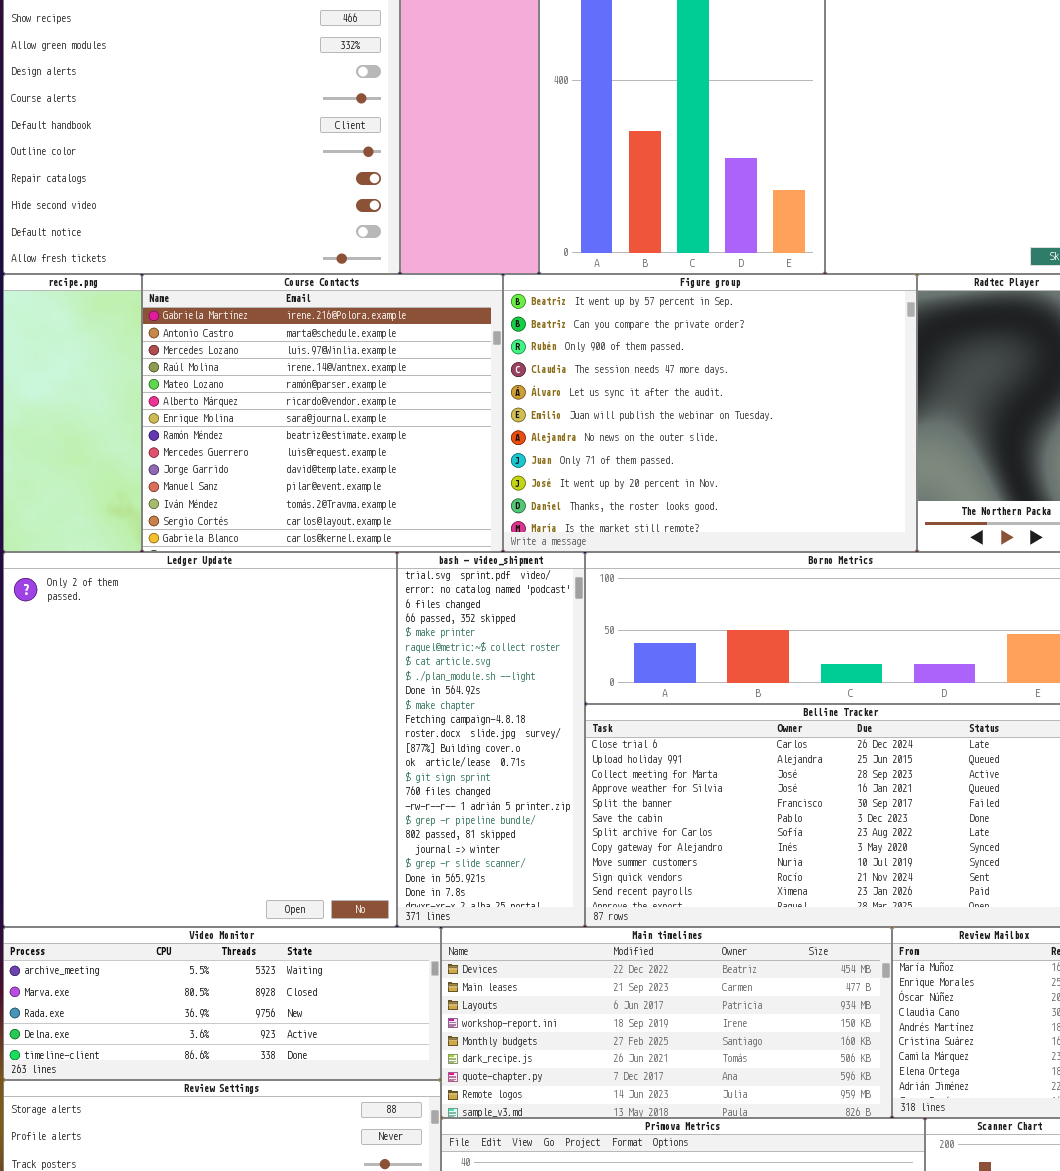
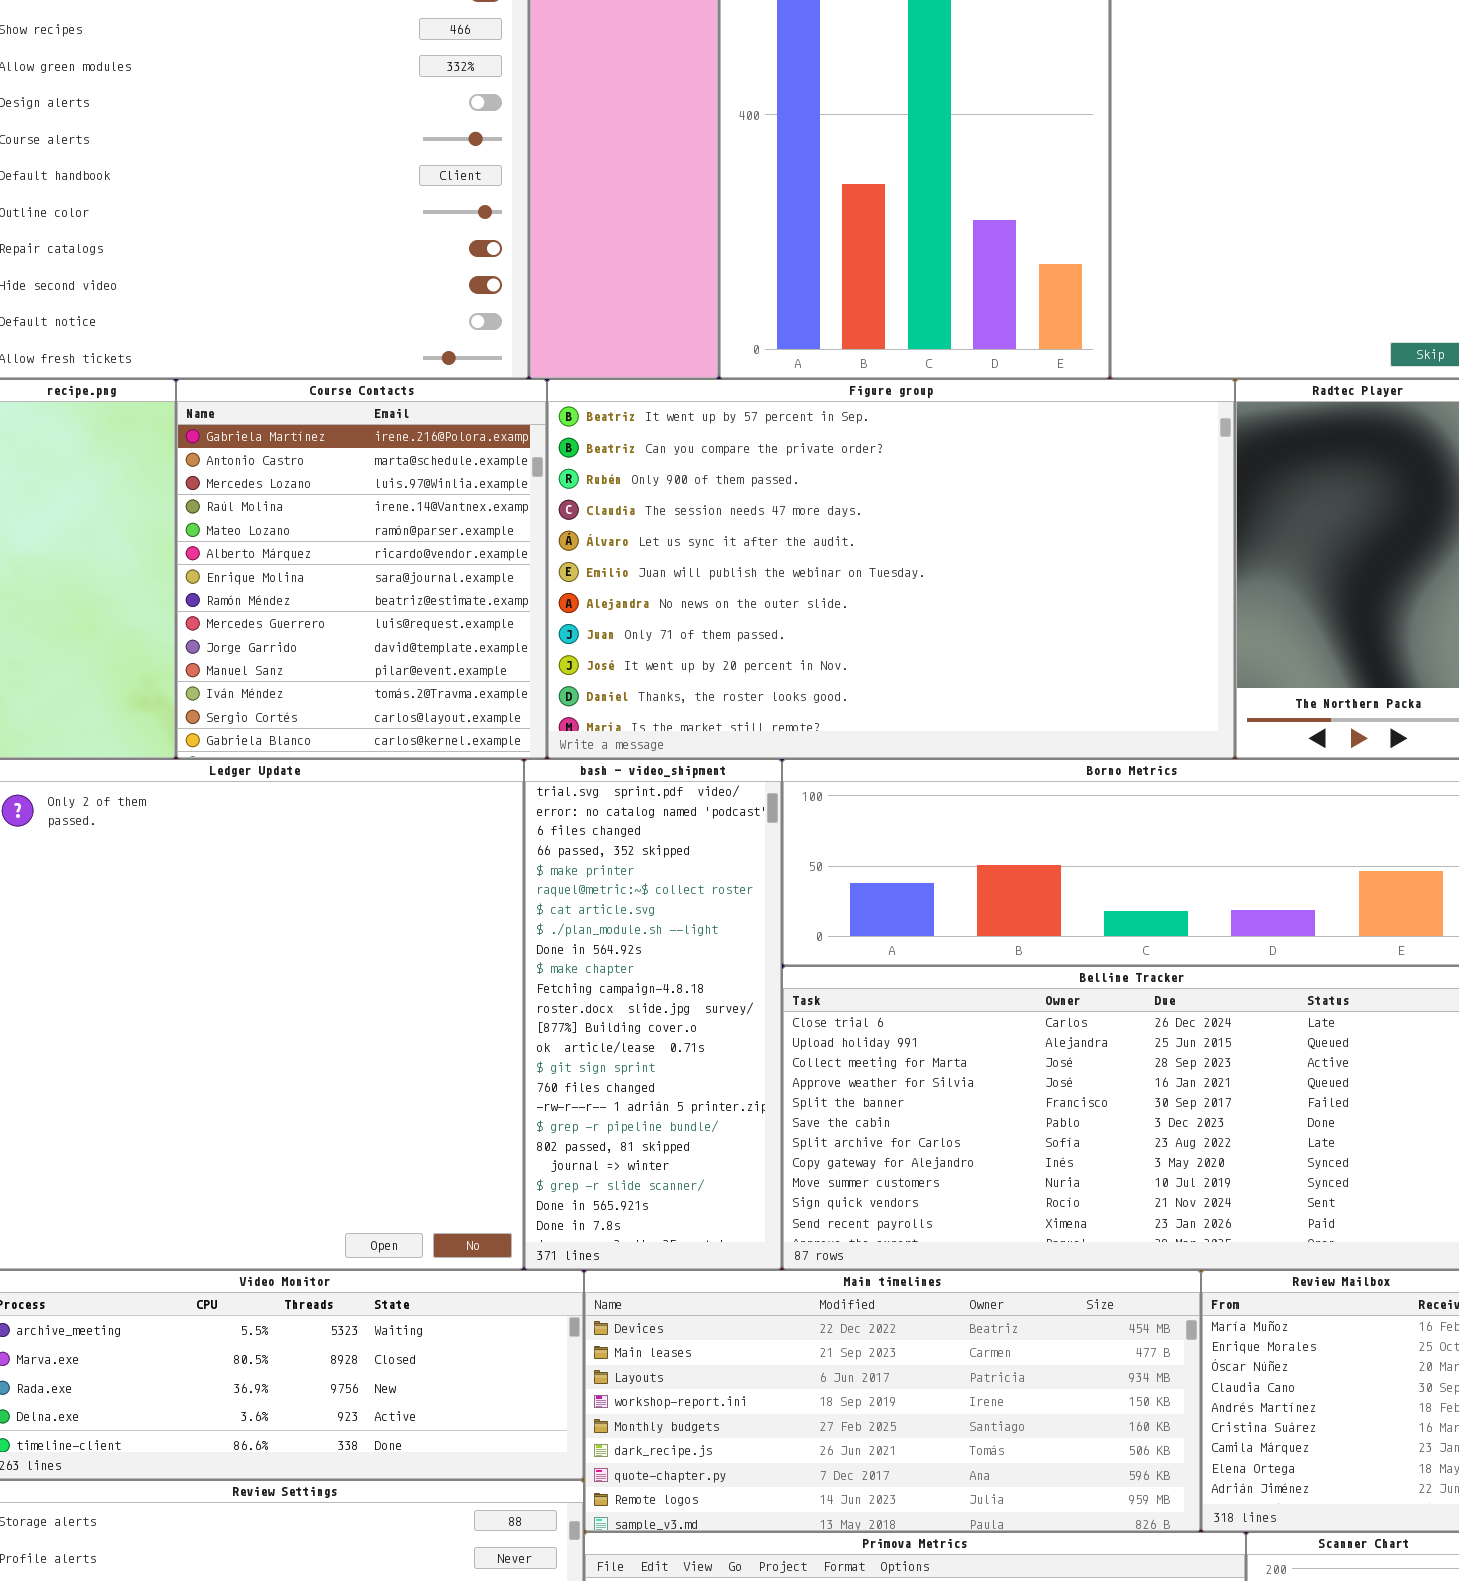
Course Contacts: [142,274,503,552] -> [176,379,547,759], resized
Figure group: [503,274,917,552] -> [547,379,1235,759], resized

